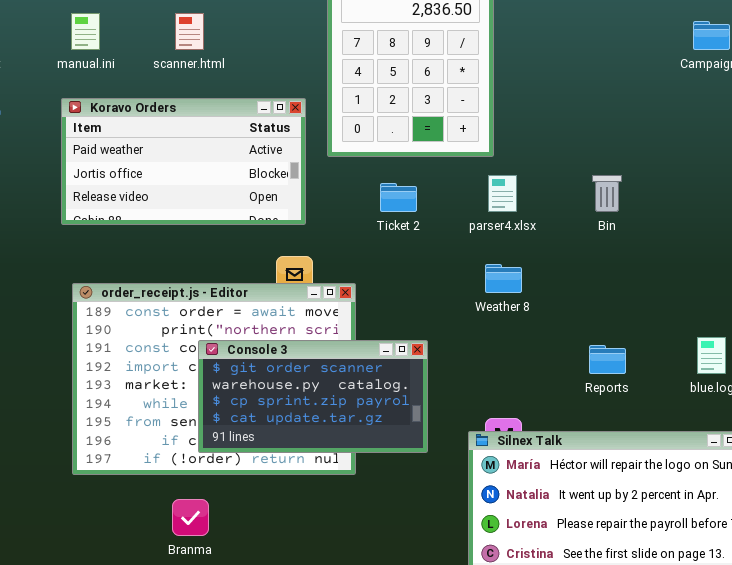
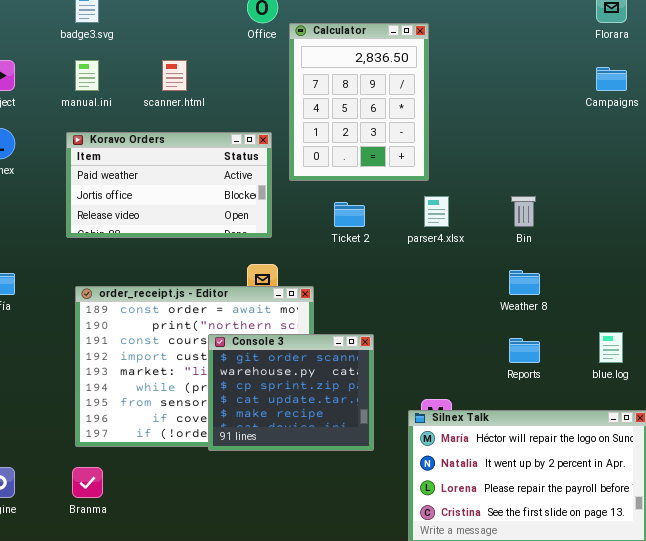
Weather 8: [485,264,522,293] -> [509,270,540,295], moved
Console 3: [198,340,428,453] -> [208,334,374,451], resized
Branma: [172,499,209,536] -> [72,467,103,498], moved

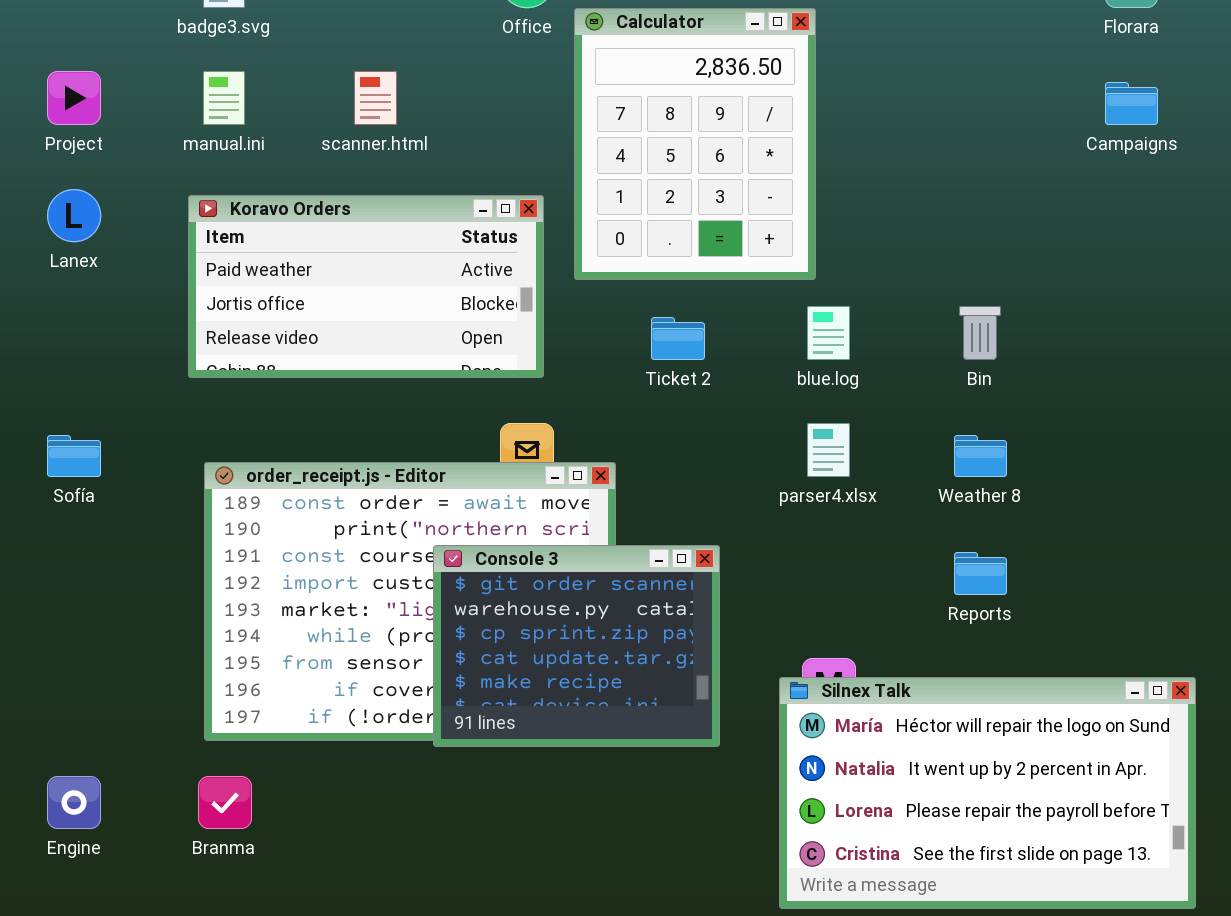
parser4.xlsx: [424,196,449,227] -> [807,423,850,477], moved
blue.log: [599,332,623,363] -> [807,306,850,360], moved

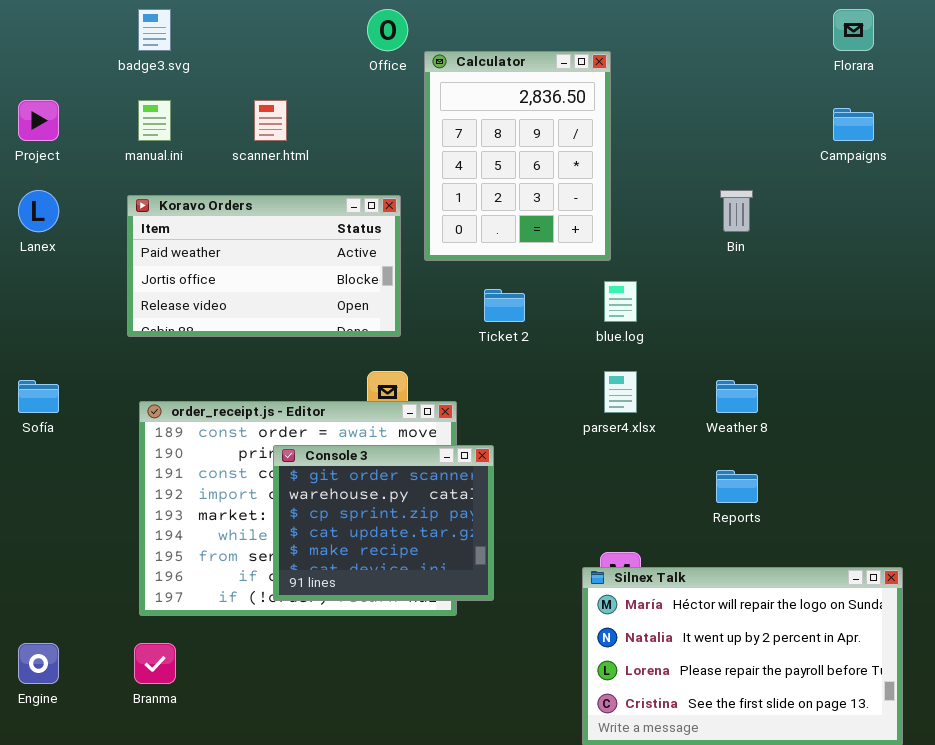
Bin: [959,306,1001,360] -> [720,190,753,232], moved
Console 3: [433,545,720,747] -> [273,445,494,601], moved

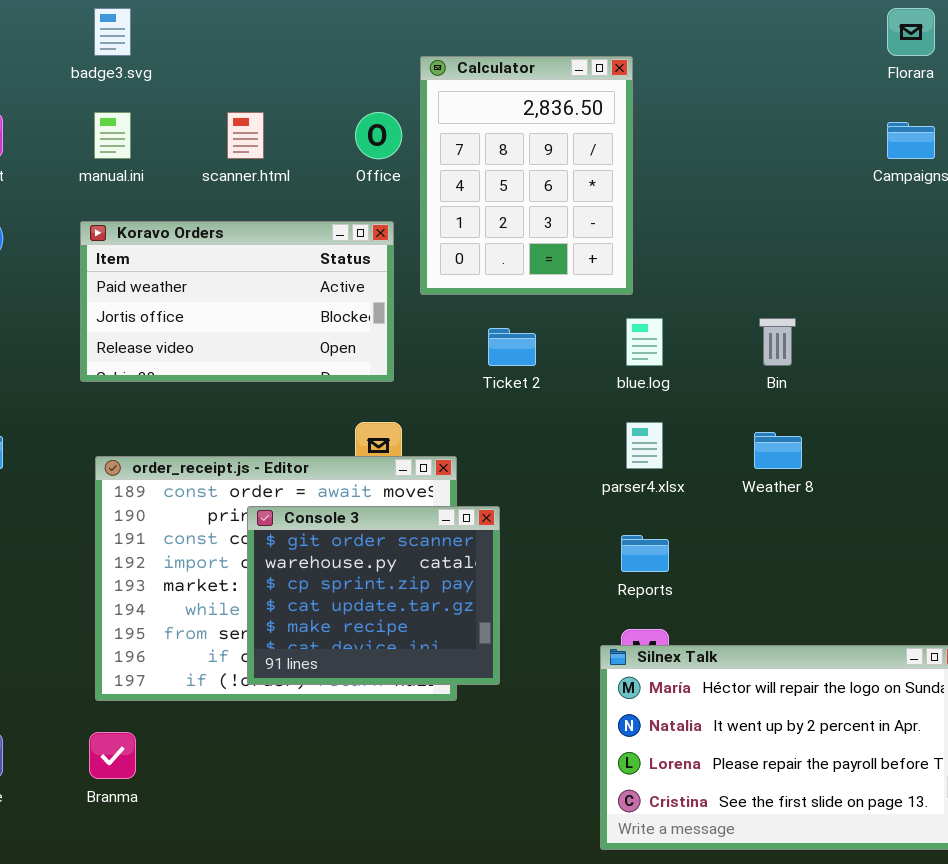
Office: [367,9,408,51] -> [355,112,402,159], moved
Bin: [720,190,753,232] -> [759,318,796,366], moved
Reports: [716,470,758,503] -> [621,535,669,572], moved

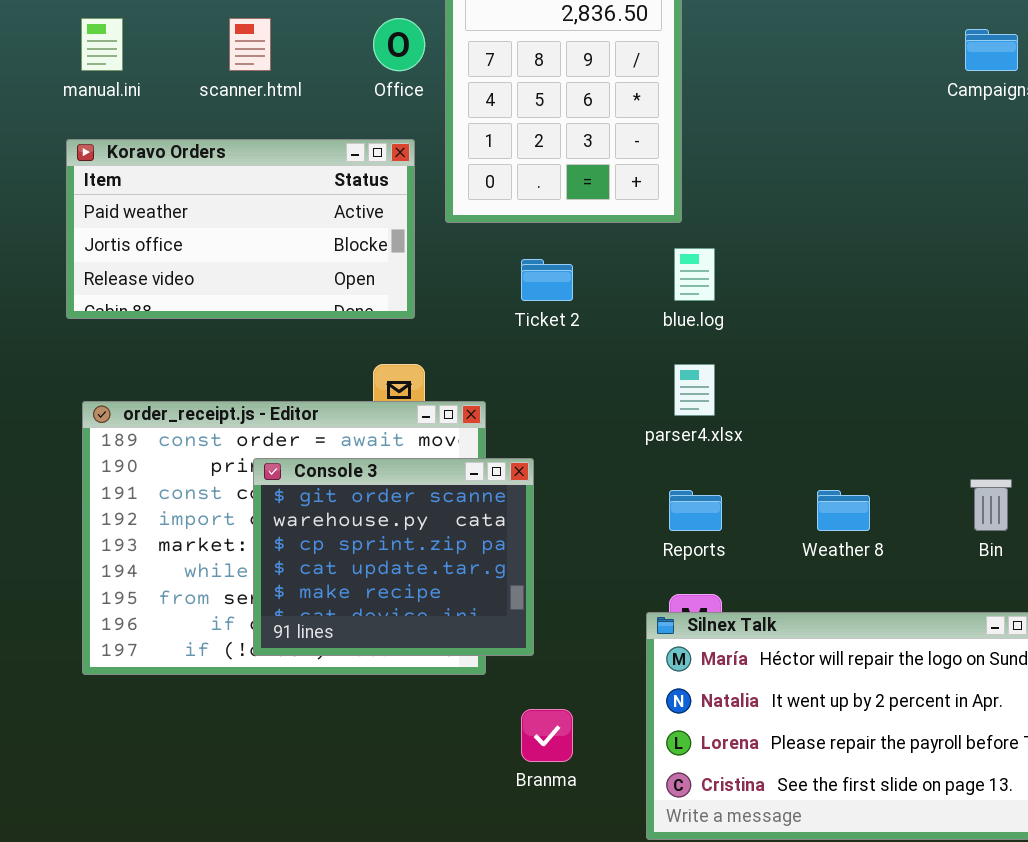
Bin: [759,318,796,366] -> [970,479,1012,531], moved
Weather 8: [754,432,802,469] -> [817,490,870,531], moved
Branma: [89,732,136,779] -> [521,709,573,762], moved

